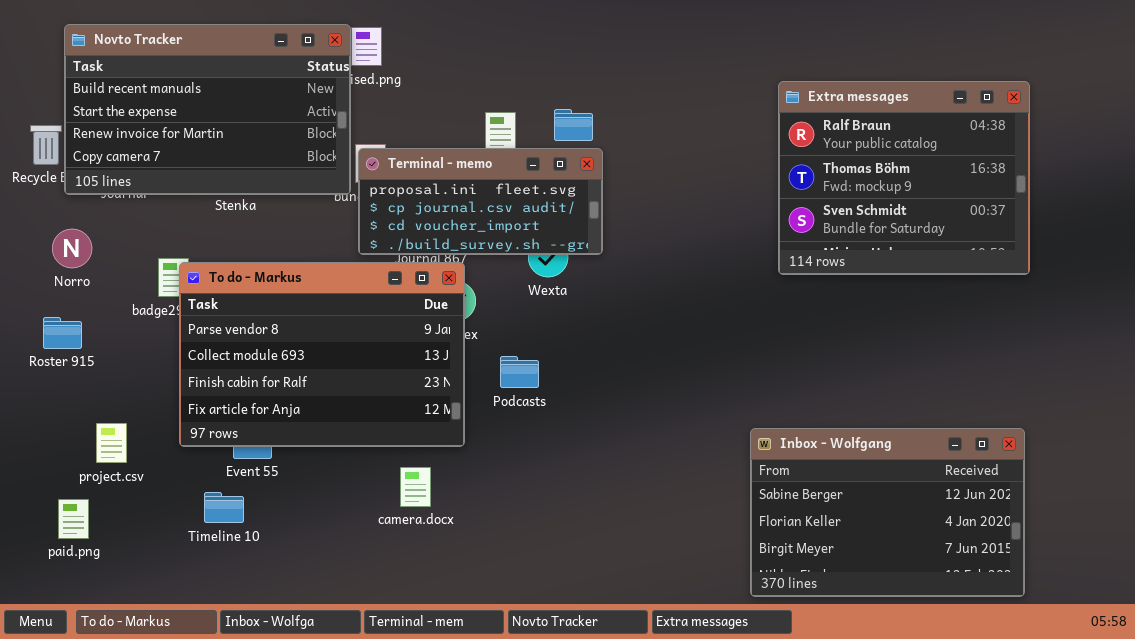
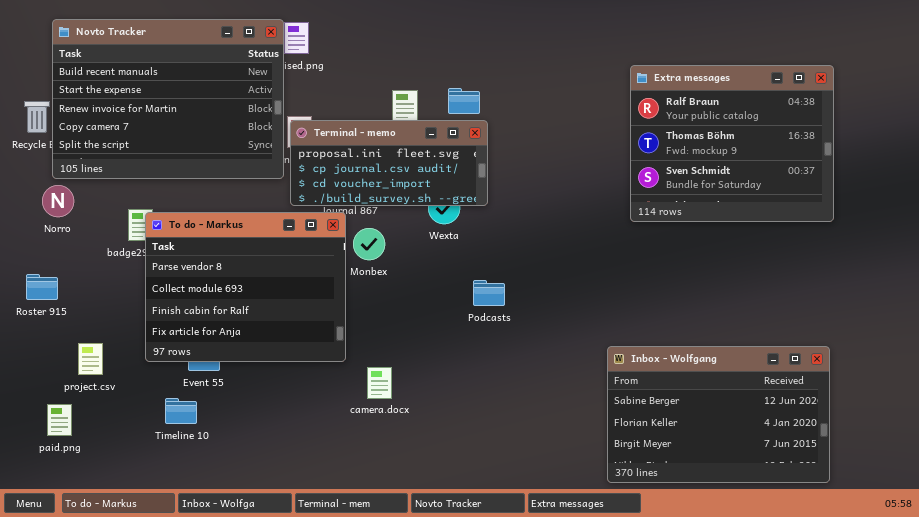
Novto Tracker: [64,24,351,195] -> [52,19,284,179], resized
To do - Markus: [179,262,465,447] -> [145,212,346,362], resized
Roster 915: [43,317,82,349] -> [26,274,58,300], moved
Podcasts: [500,356,539,388] -> [473,280,505,306], moved
camera.docx: [400,467,431,507] -> [367,367,392,399], moved

